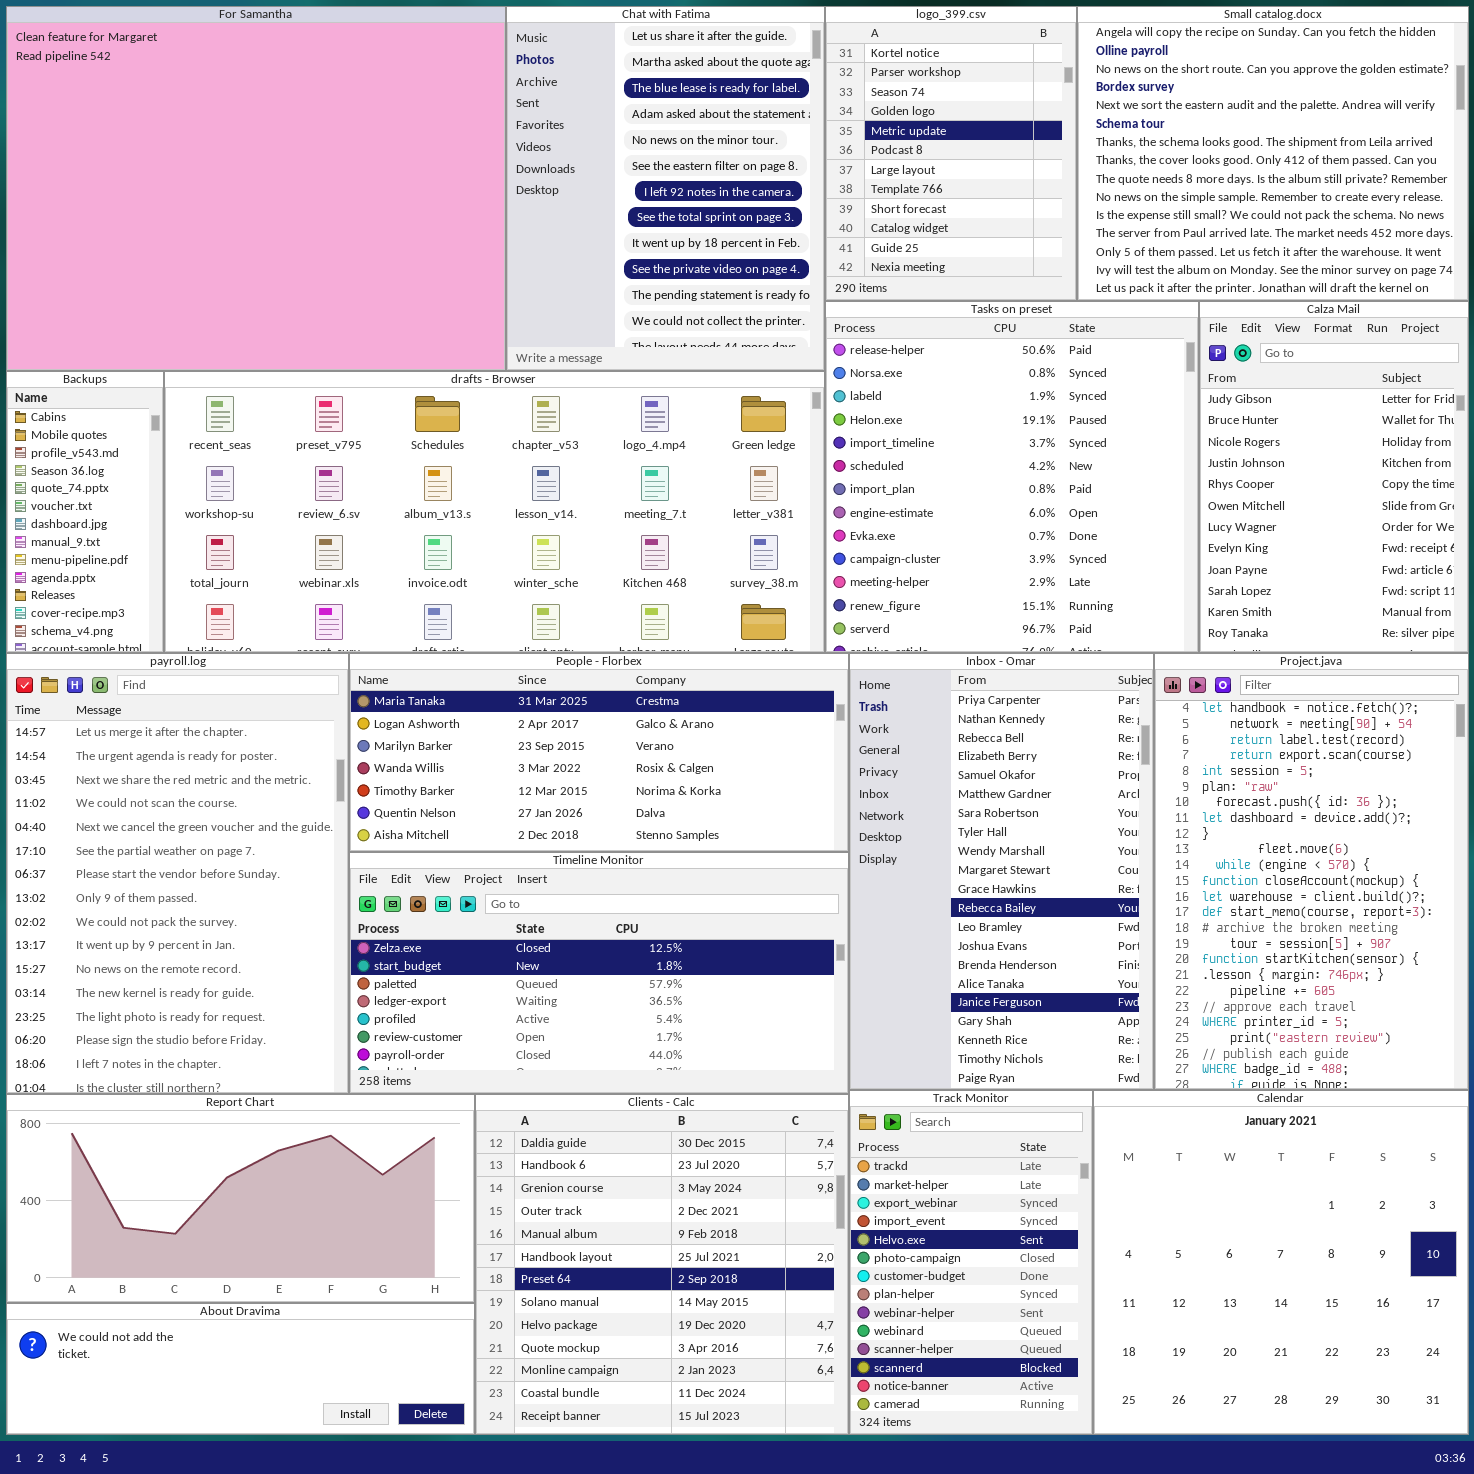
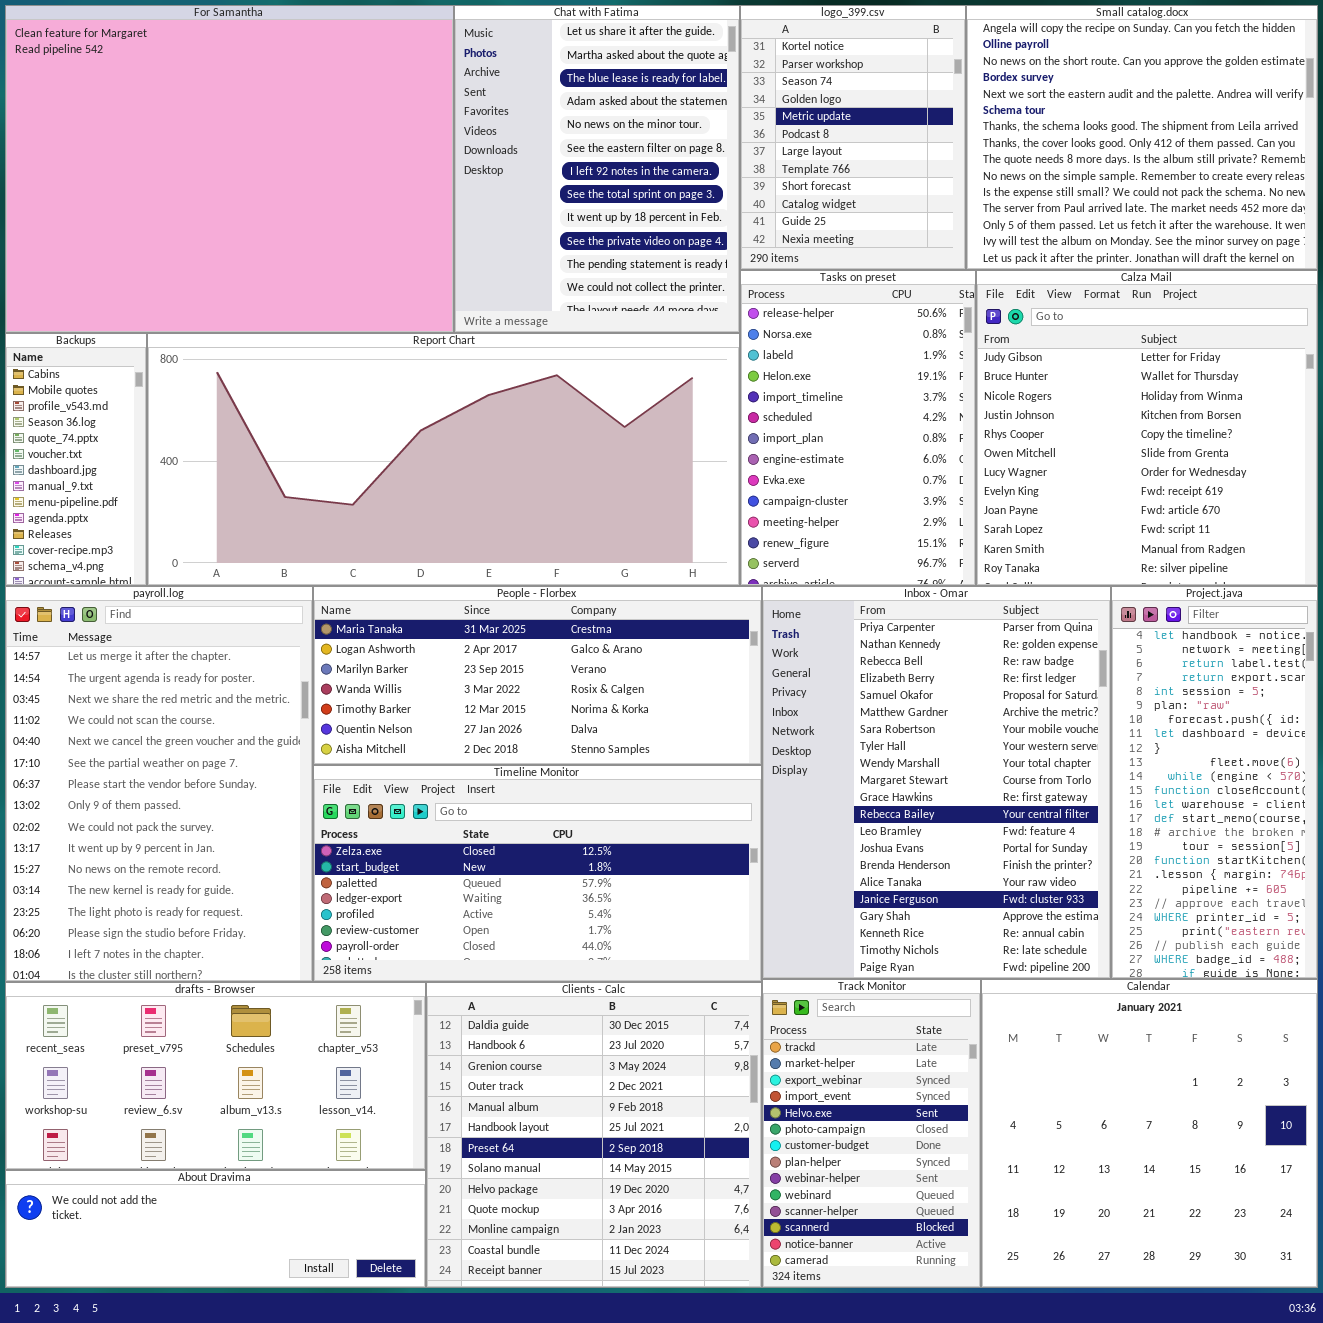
Tasks on preset: [825,301,1199,653] -> [740,270,976,586], resized
Calza Mail: [1199,301,1469,653] -> [976,270,1318,586], resized
drafts - Browser: [164,371,825,653] -> [5,982,426,1170], moved, resized
Inbox - Omar: [849,653,1154,1090] -> [762,586,1111,979], resized
Project.java: [1154,653,1469,1090] -> [1111,586,1318,979], resized
Report Chart: [6,1094,475,1303] -> [147,333,740,586], moved, resized

